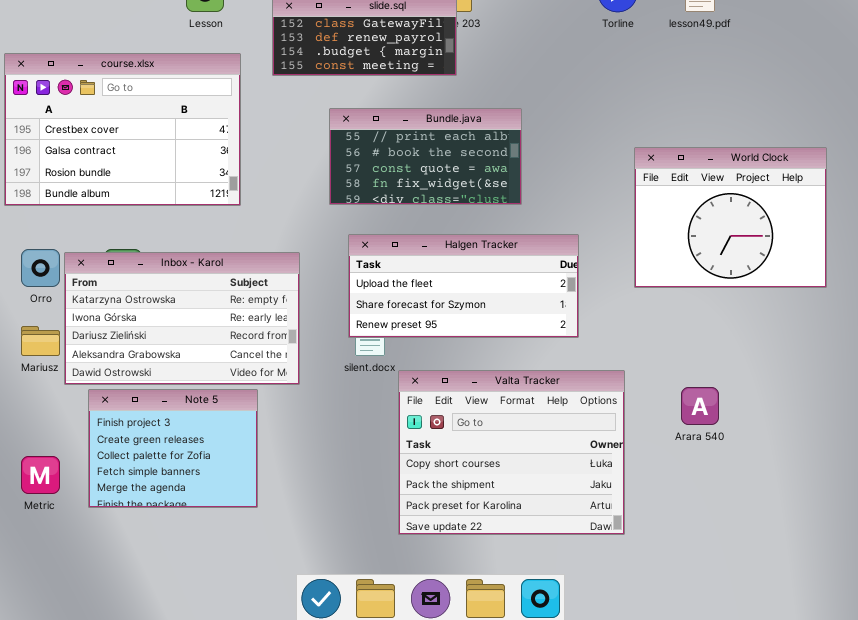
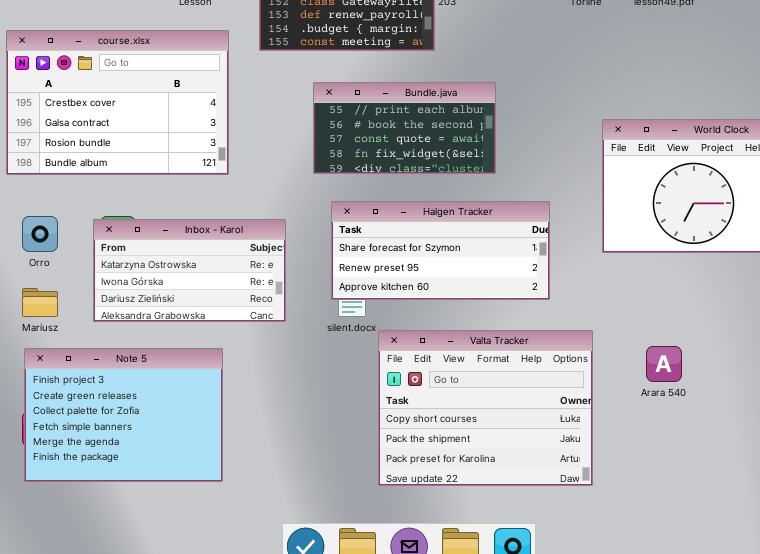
Halgen Tracker: [348,234,579,338] -> [331,201,550,300], scrolled down 1 row
Inbox - Karol: [64,252,300,385] -> [93,219,286,322], resized
Note 5: [88,389,258,508] -> [24,348,223,482], moved, resized

